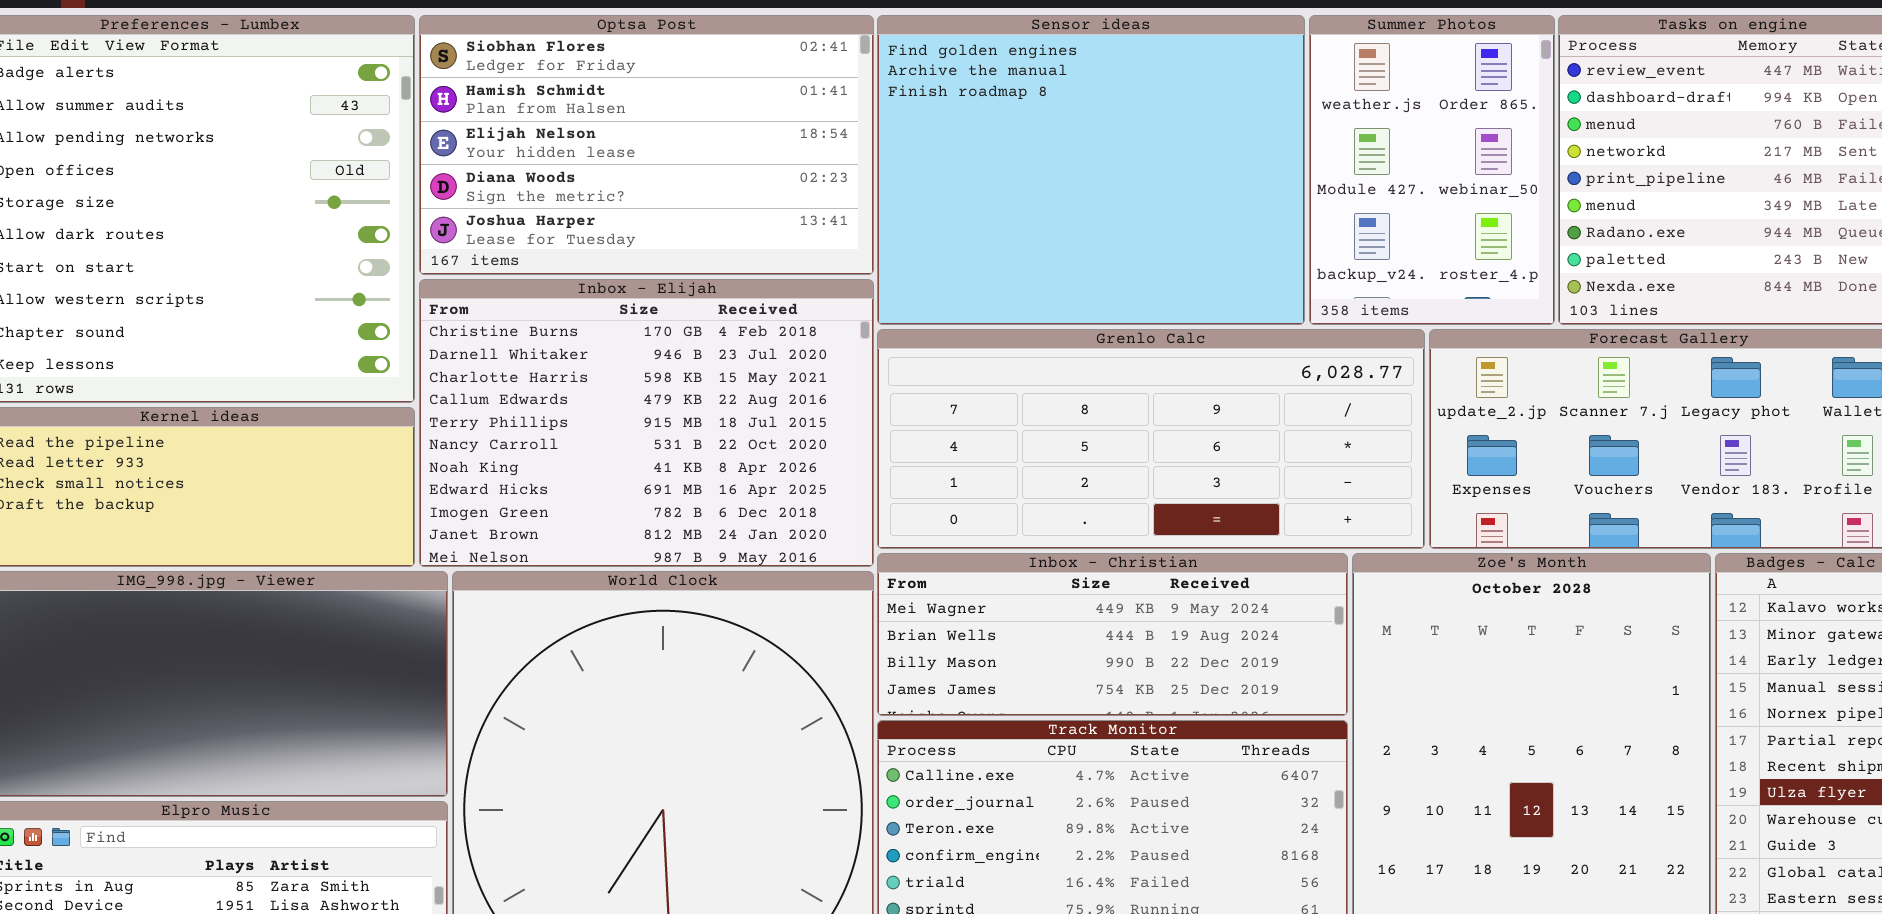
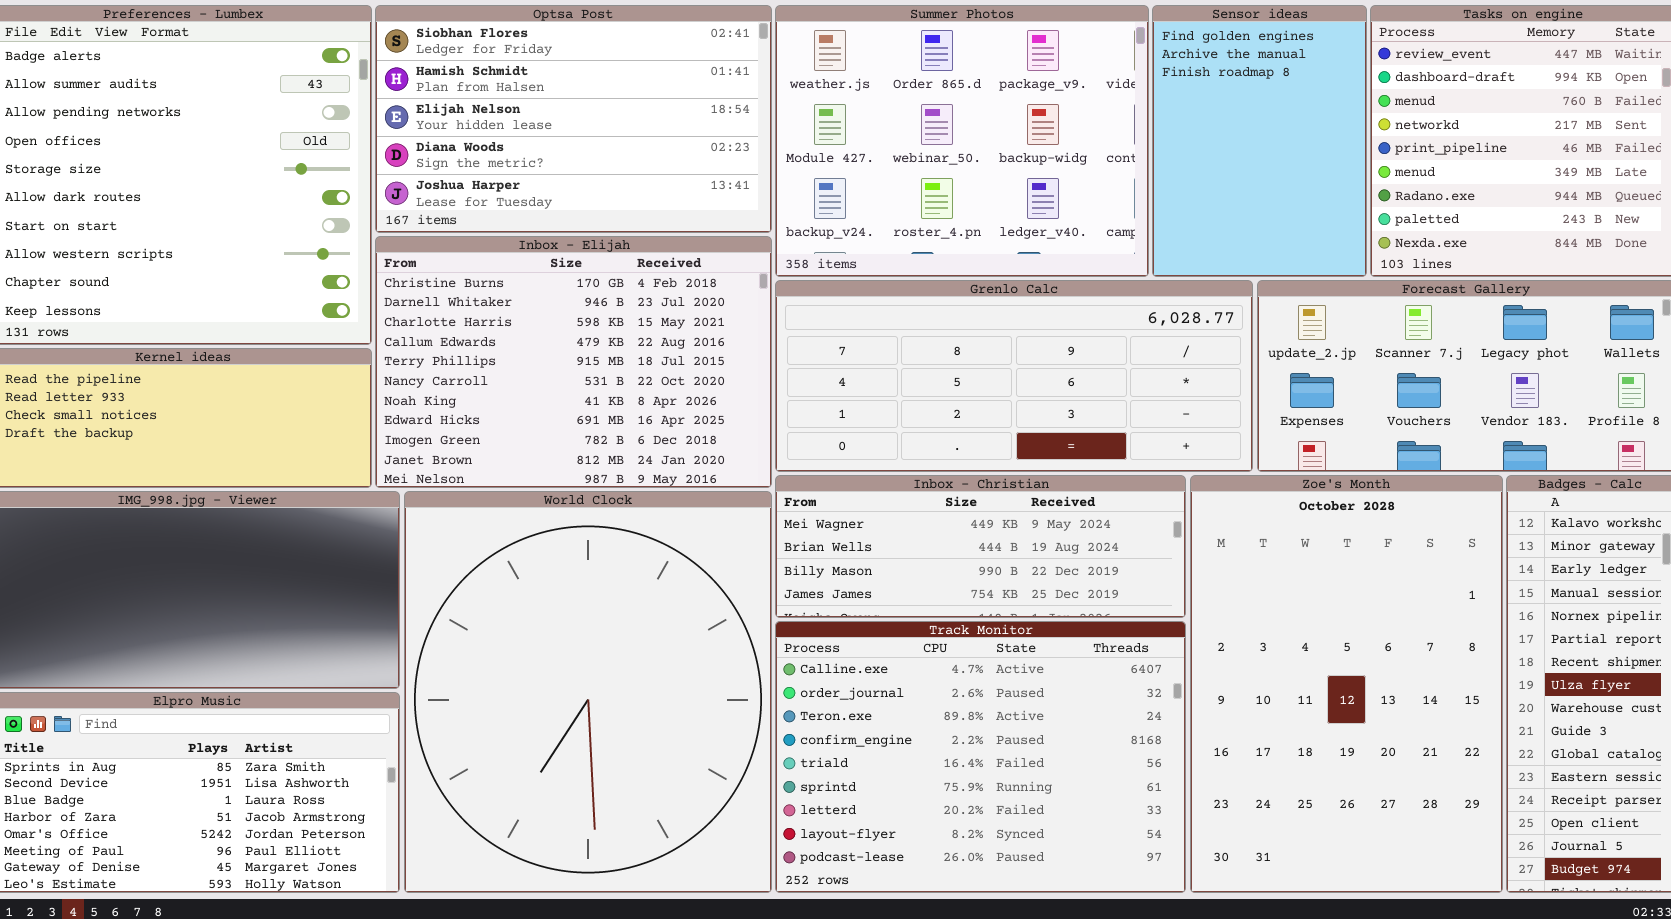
Sensor ideas: [877,15,1305,325] -> [1152,5,1367,277], moved, resized
Summer Photos: [1309,15,1555,325] -> [775,5,1149,277], moved, resized

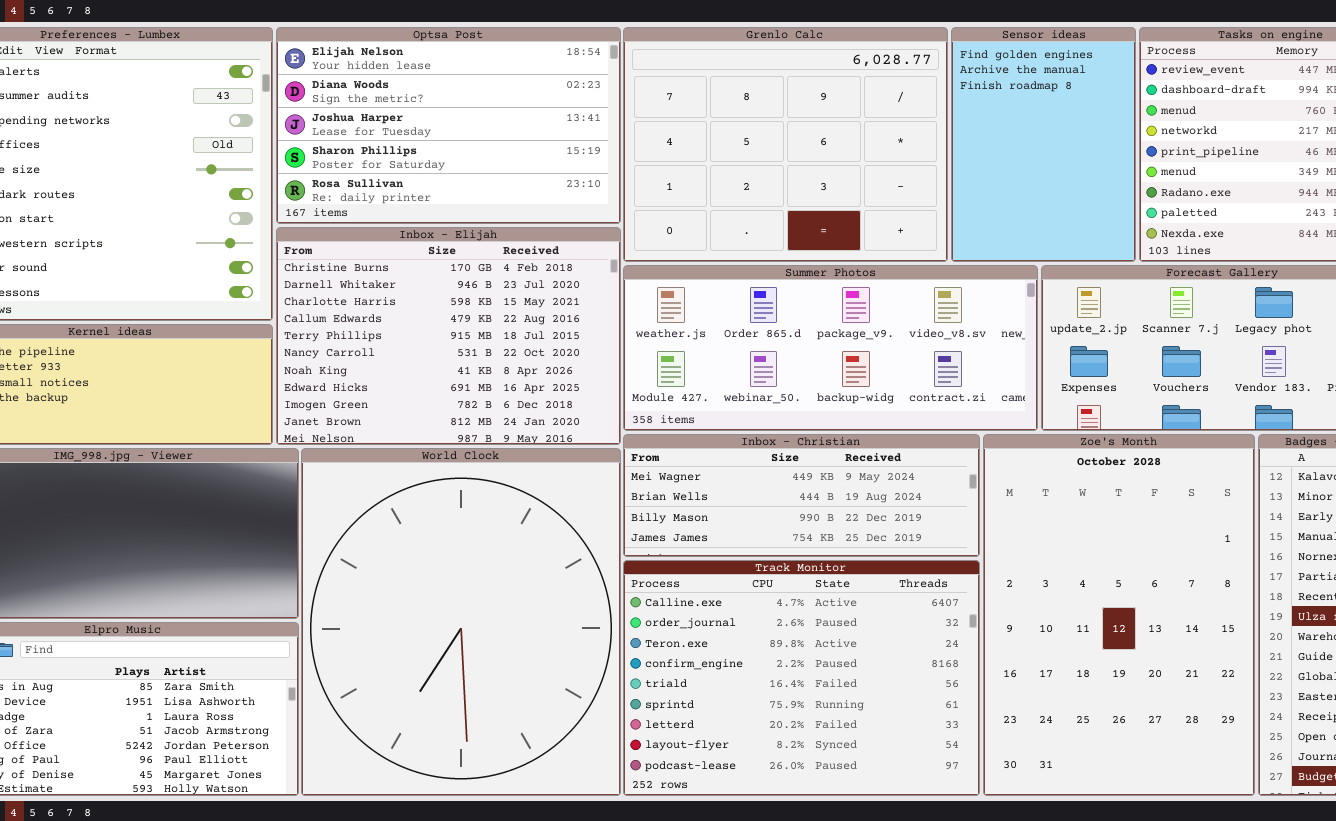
Optsa Post: [375,5,772,233] -> [276,27,621,224], scrolled down 2 rows
Summer Photos: [775,5,1149,277] -> [623,265,1038,431], moved, resized
Grenlo Calc: [775,280,1253,472] -> [623,27,948,262], moved, resized

